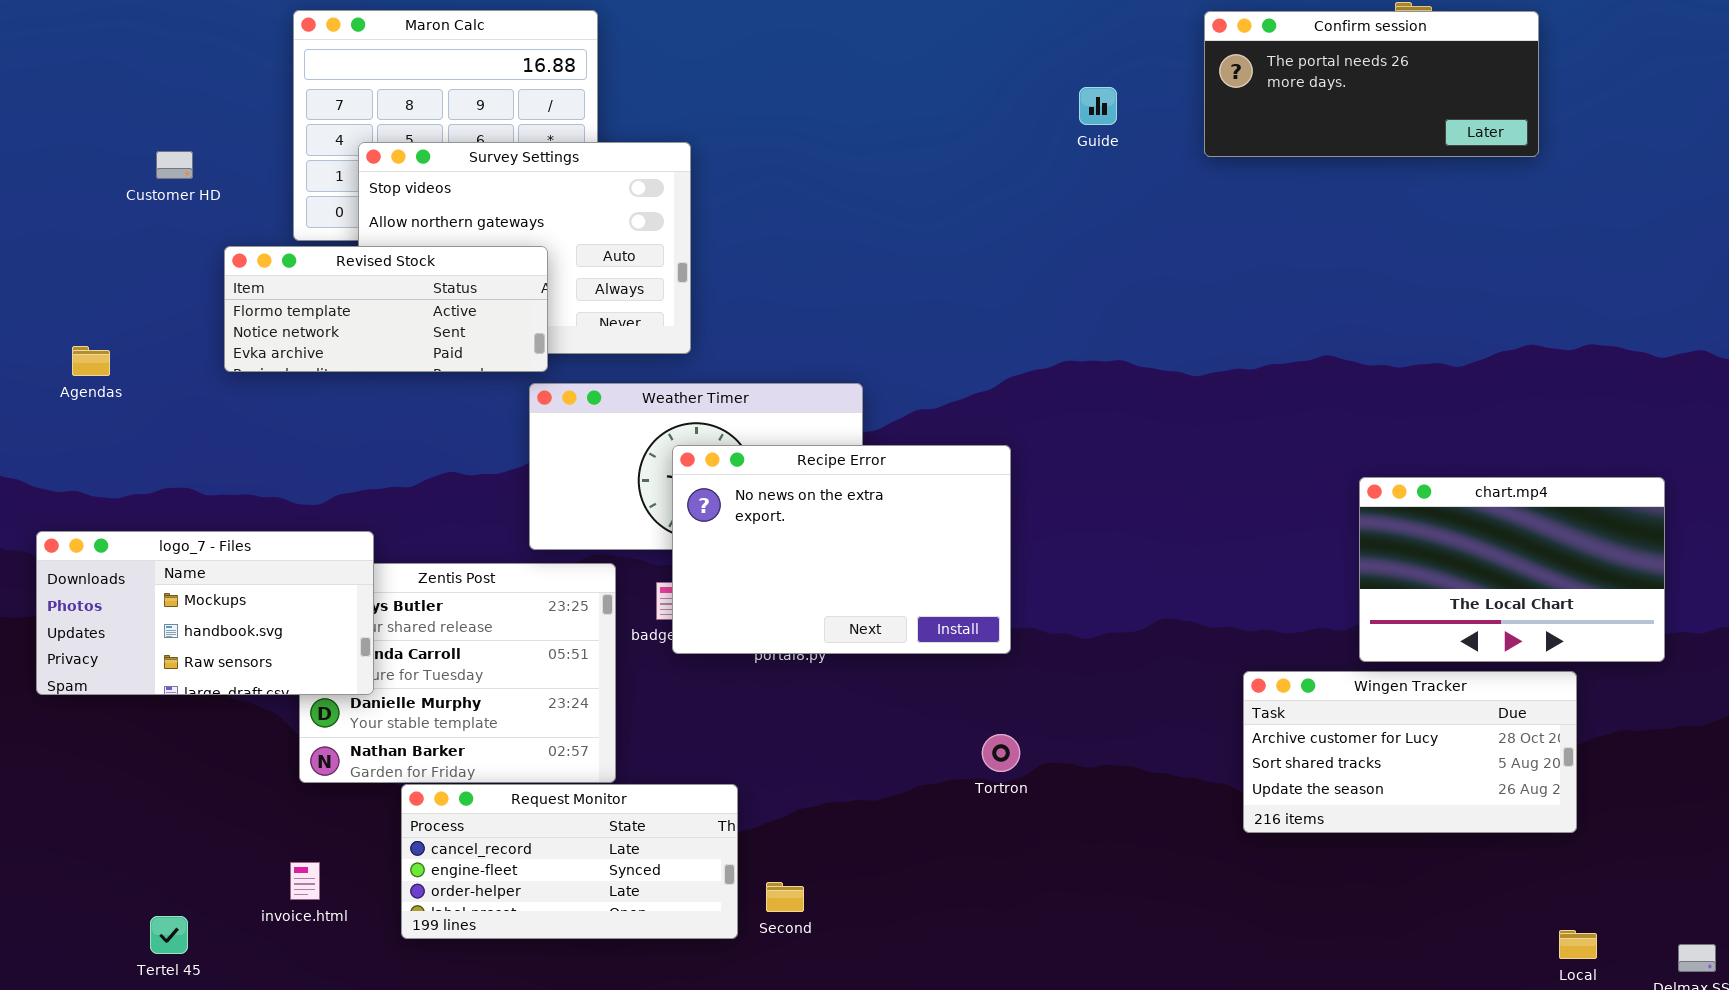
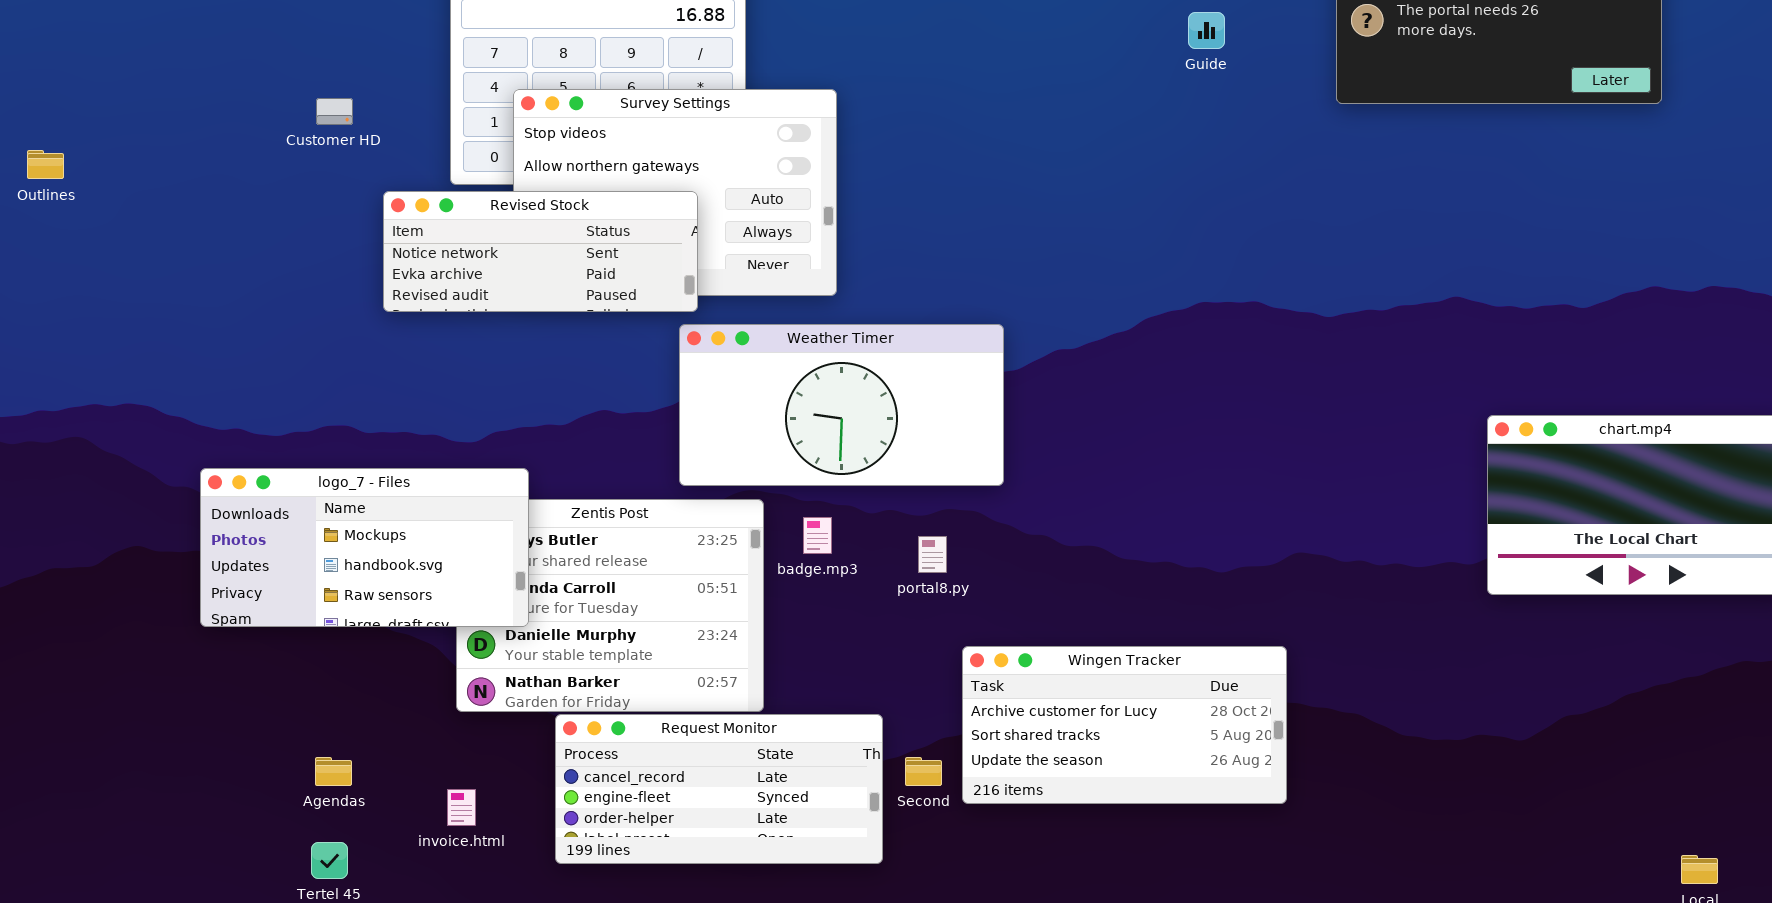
Guide: [1079,87,1117,125] -> [1188,12,1225,49], moved
Revised Stock: [224,246,548,372] -> [383,191,698,312], scrolled down 1 row
Agendas: [72,346,110,376] -> [315,757,352,786], moved
Recipe Error: [672,445,1011,654] -> none, closed
Wingen Tracker: [1243,671,1577,833] -> [962,646,1287,804], moved
Second: [766,882,804,912] -> [905,757,942,786], moved

